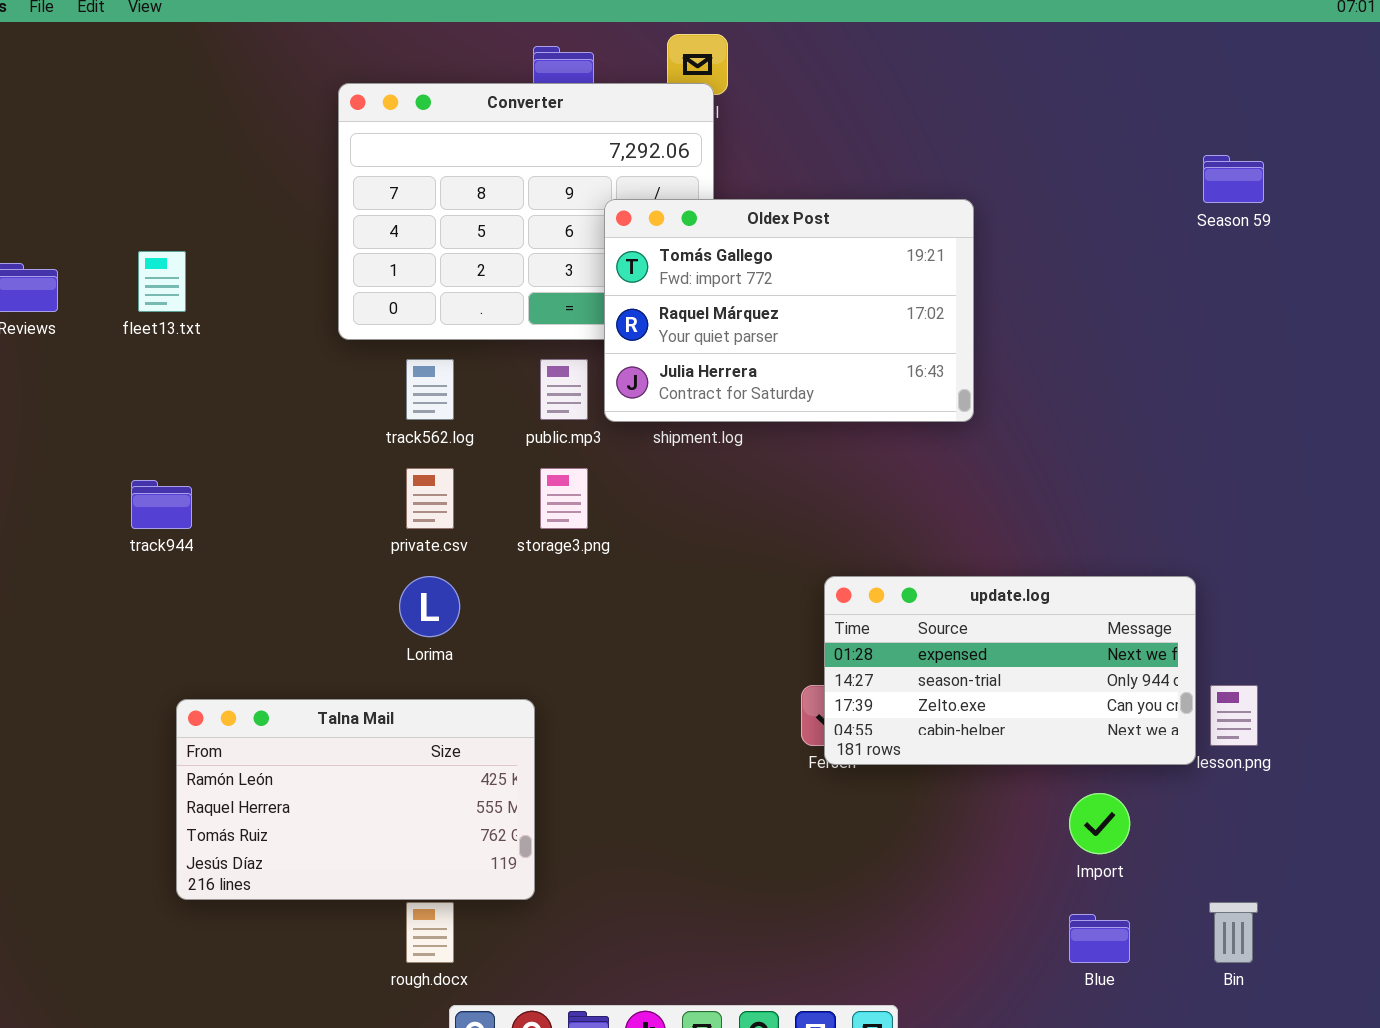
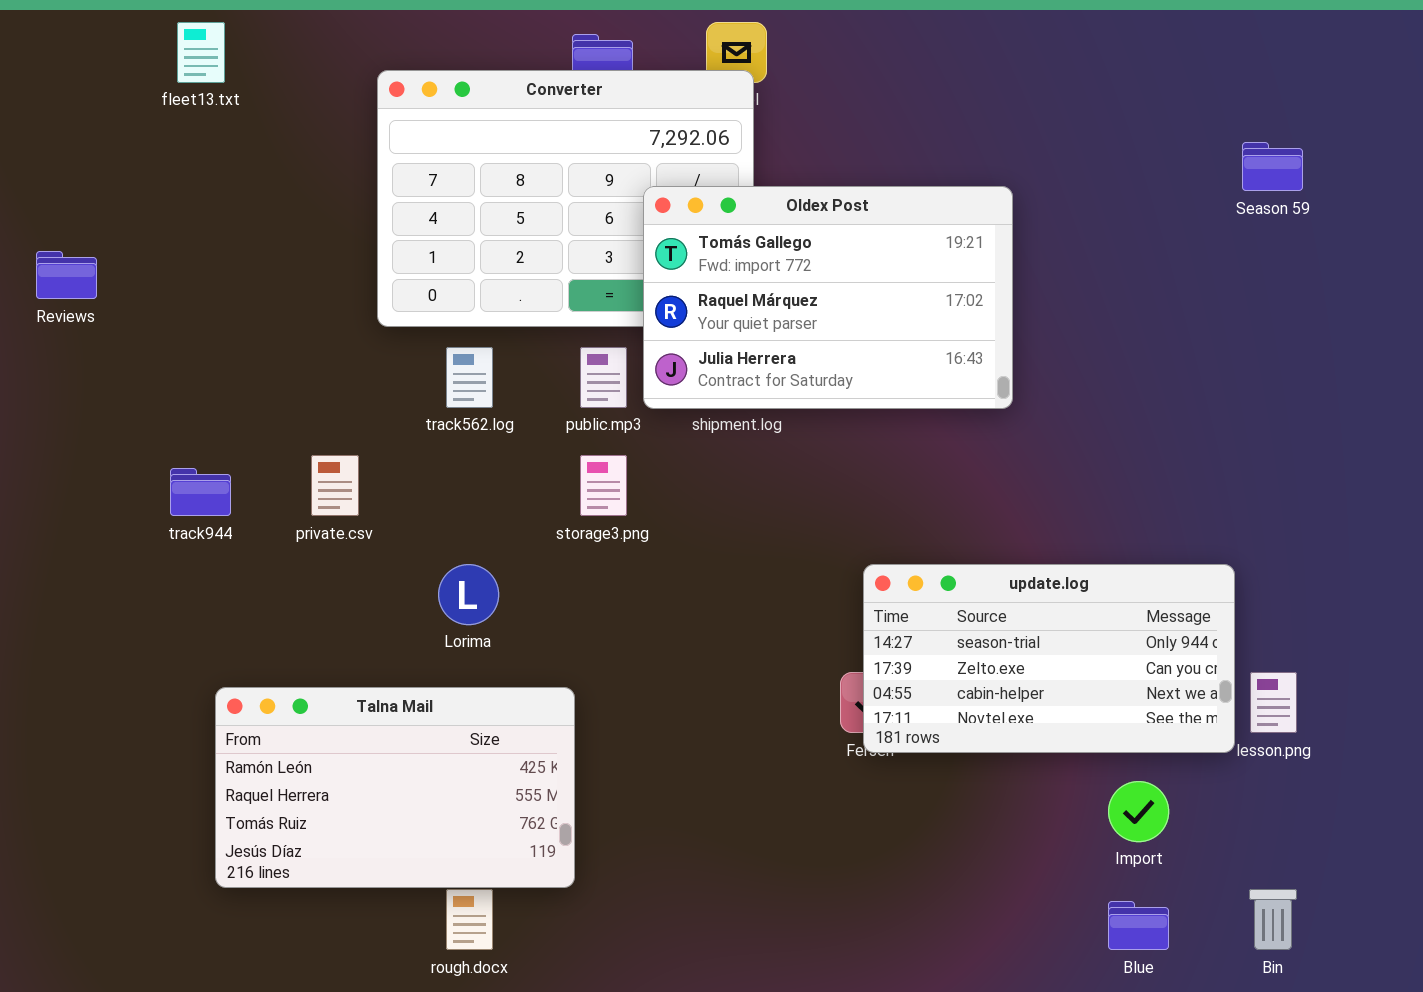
fleet13.txt: [138,251,186,312] -> [177,22,225,83], moved
private.csv: [406,468,454,529] -> [311,455,359,516], moved
update.log: [824,576,1196,765] -> [863,564,1235,753], scrolled down 1 row

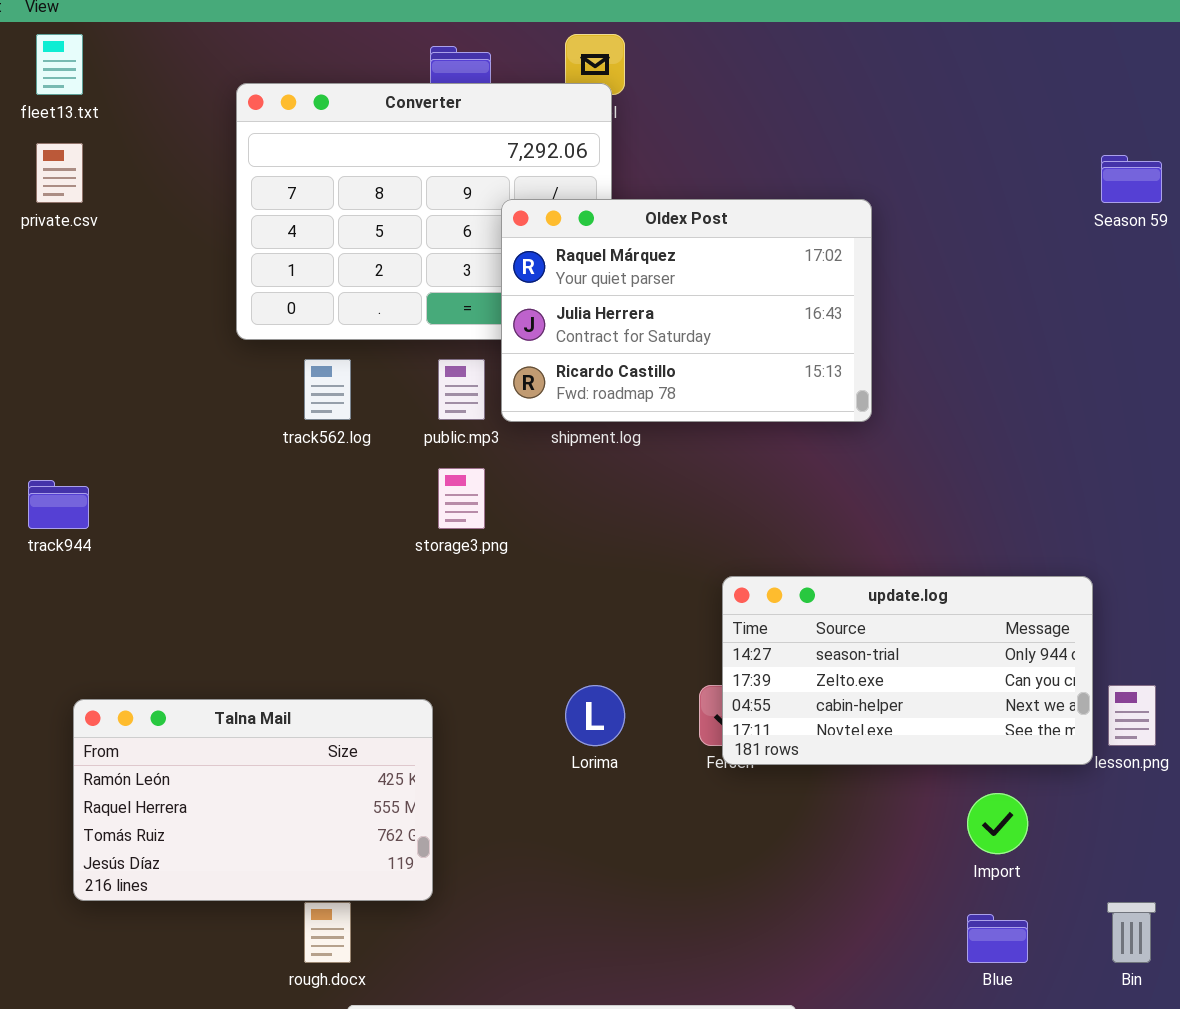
Oldex Post: [643,186,1013,409] -> [501,199,872,422], scrolled down 1 row
private.csv: [311,455,359,516] -> [36,143,83,203], moved
Lorima: [438,564,499,625] -> [565,685,625,746], moved

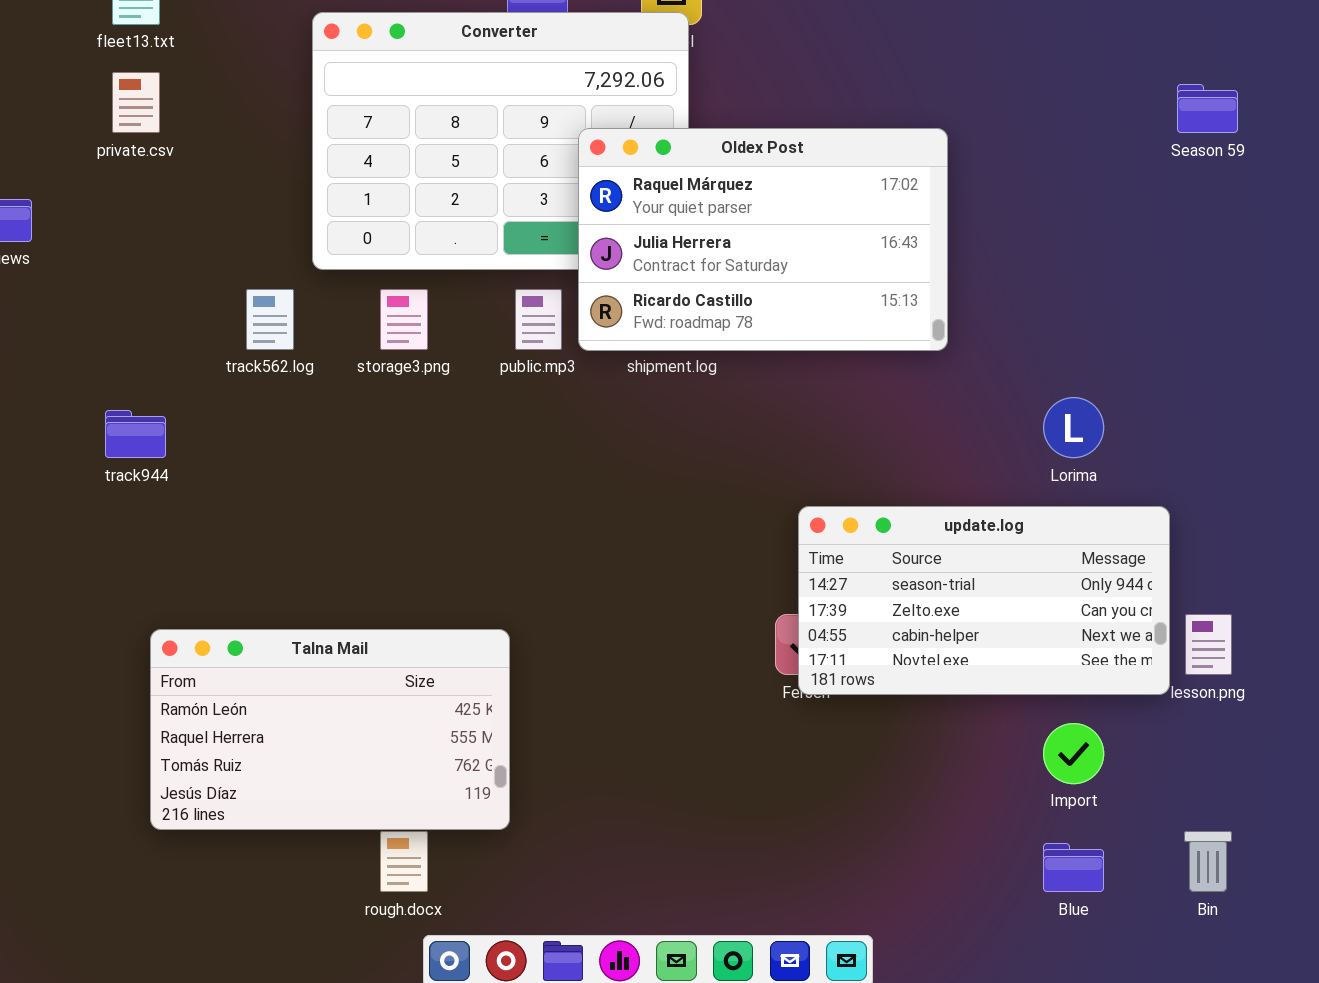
track562.log: [304,359,351,420] -> [246,289,294,350], moved
storage3.png: [438,468,485,529] -> [380,289,428,350], moved
Lorima: [565,685,625,746] -> [1043,397,1104,458], moved

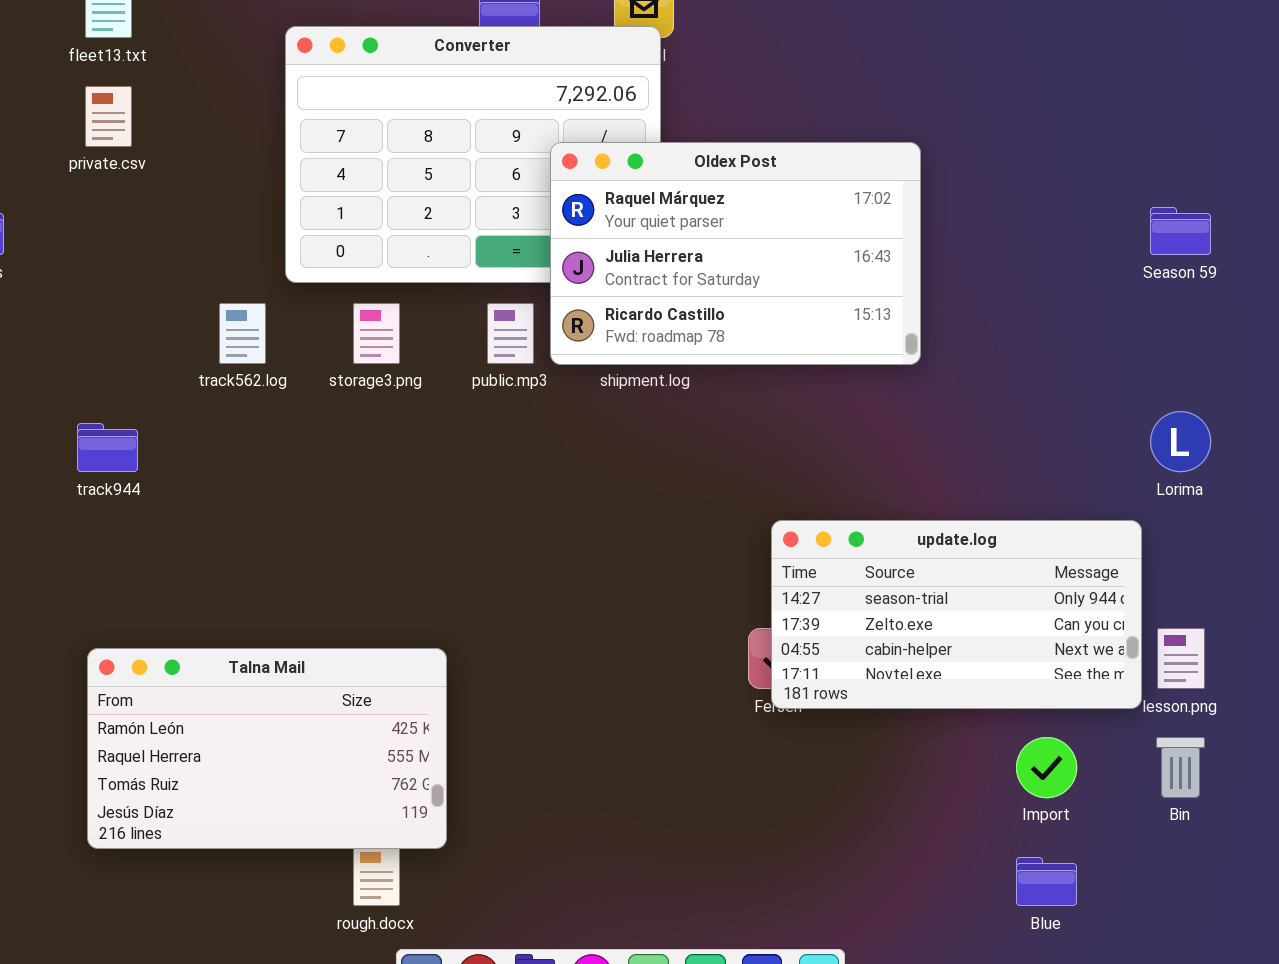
Season 59: [1177,84,1238,133] -> [1150,207,1211,255], moved
Lorima: [1043,397,1104,458] -> [1150,411,1211,472], moved
Talna Mail: [150,629,510,830] -> [87,648,447,849], moved
Bin: [1184,831,1232,892] -> [1156,737,1205,798], moved

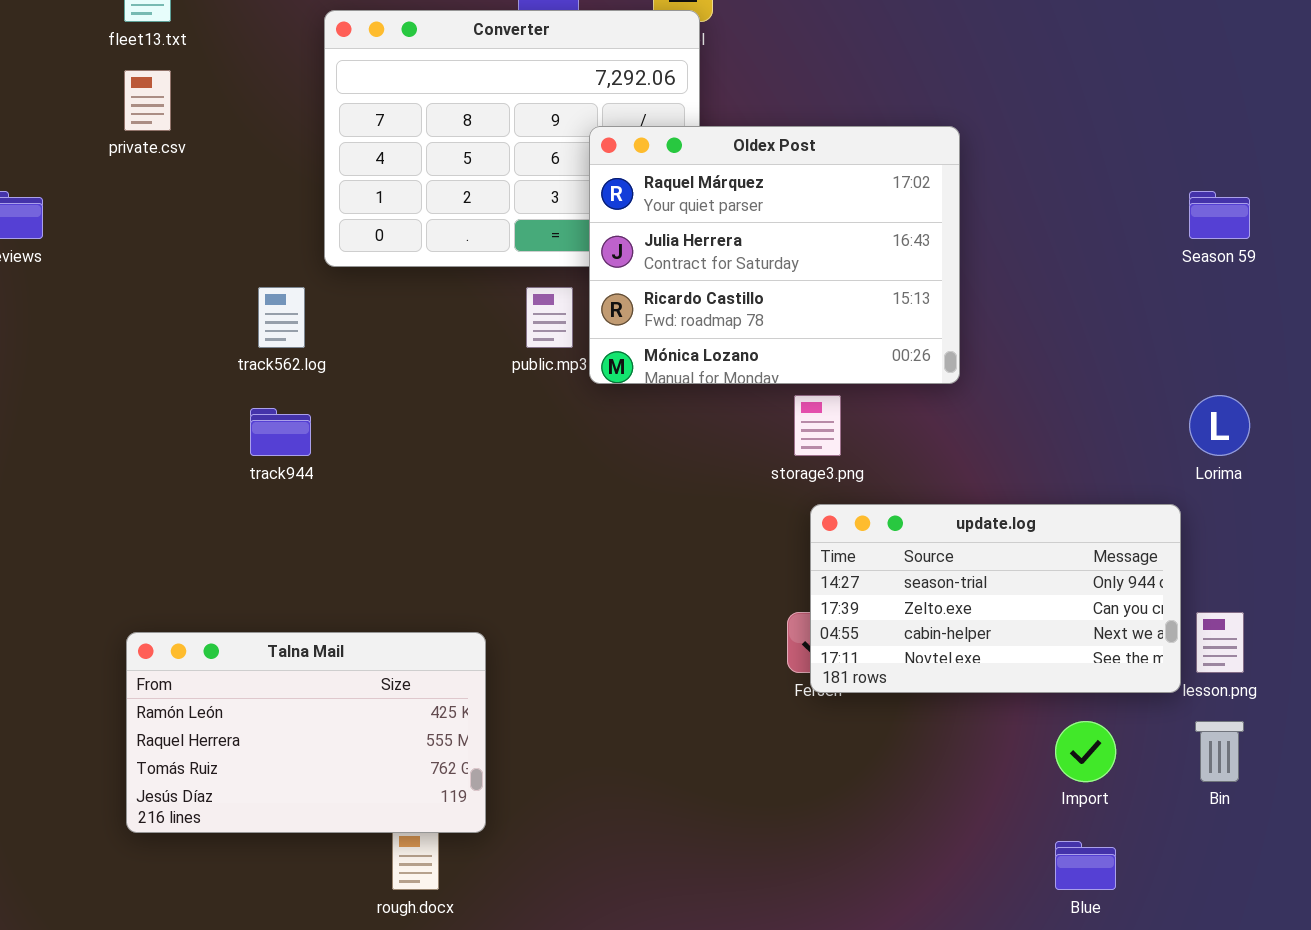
Oldex Post: [550,142,921,365] -> [589,126,960,384], resized
storage3.png: [353,303,400,364] -> [794,395,841,456], moved
track944: [77,423,138,472] -> [250,408,311,456], moved

